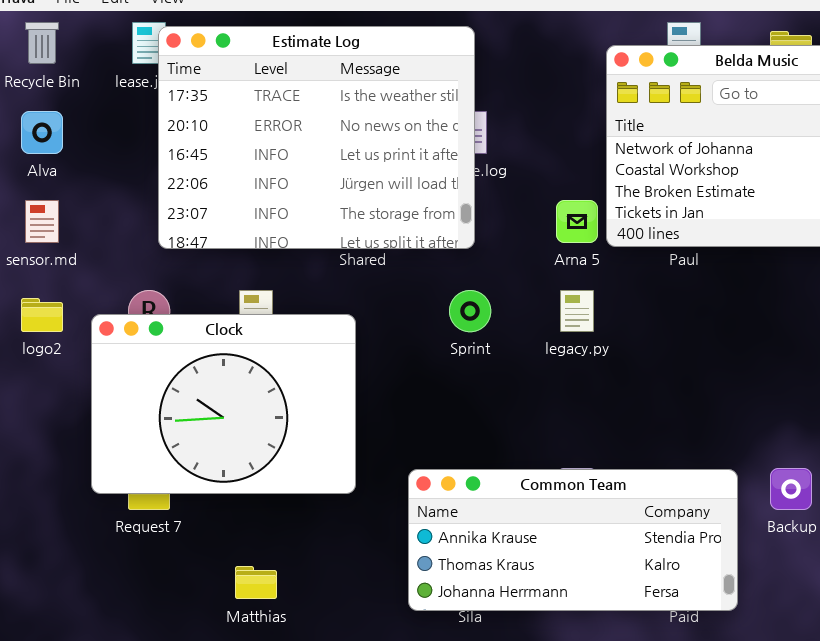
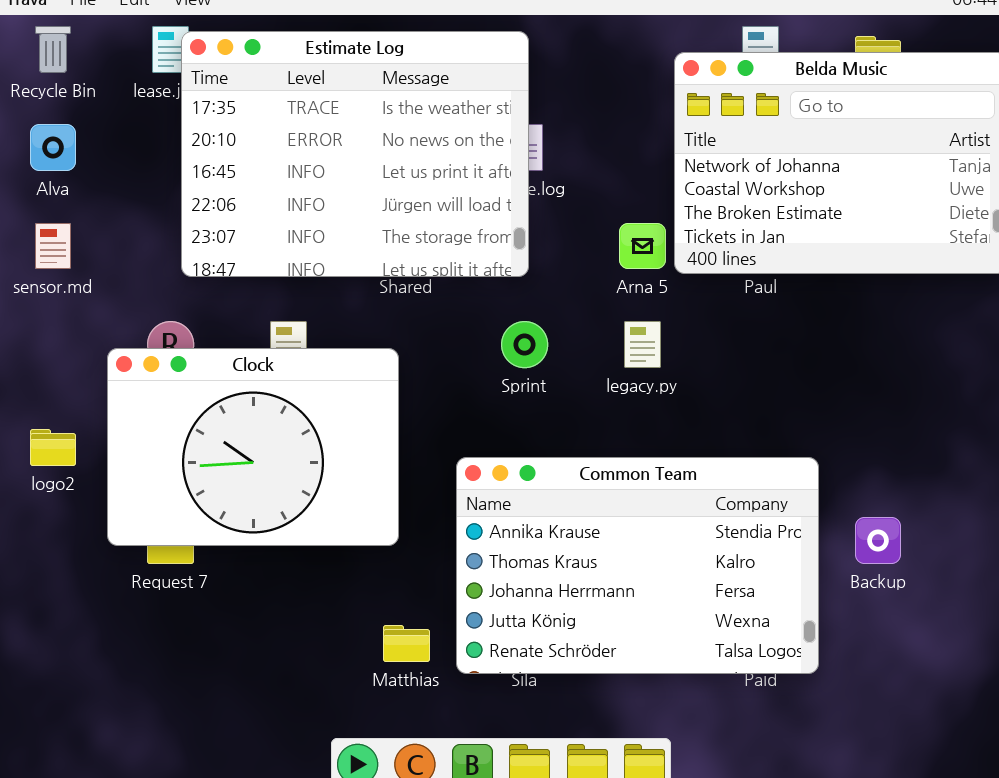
logo2: [21,298,63,332] -> [30,429,76,466], moved
Common Team: [408,469,738,611] -> [456,457,819,674], resized
Matthias: [235,566,277,599] -> [383,625,430,662], moved

